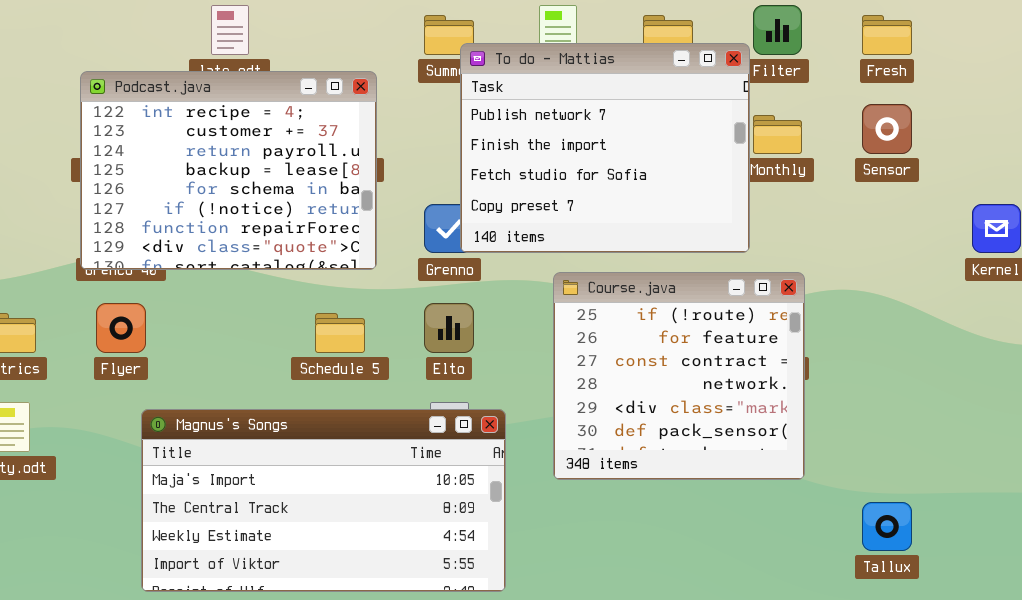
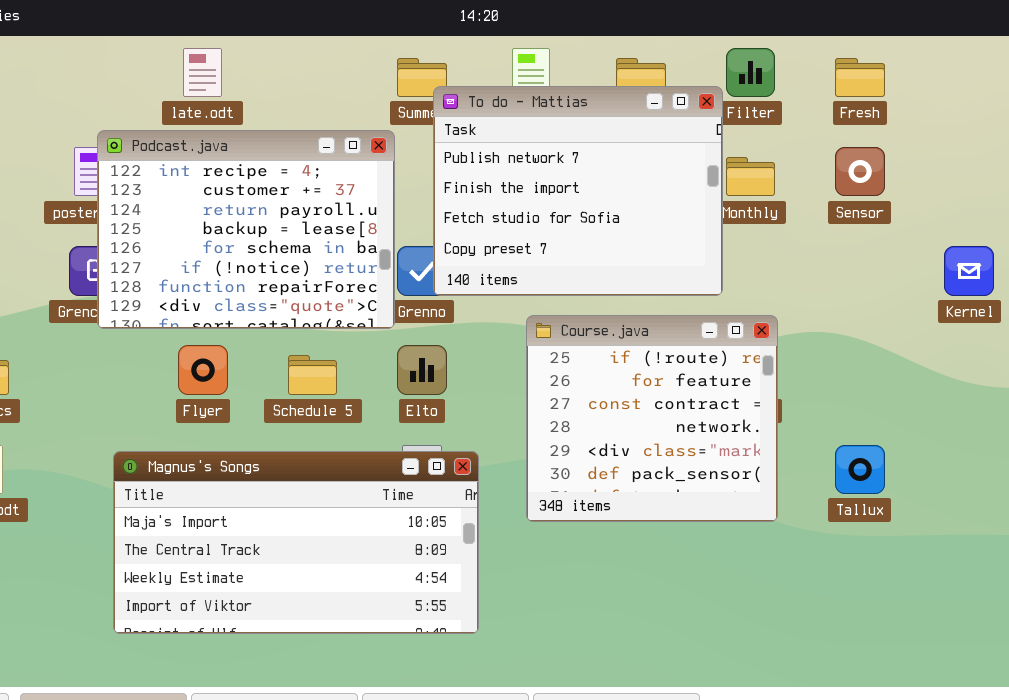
Podcast.java: [80,71,377,270] -> [97,130,395,329], moved
Flyer: [96,303,146,353] -> [178,345,228,395], moved
Tallux: [862,502,912,551] -> [835,445,885,494], moved

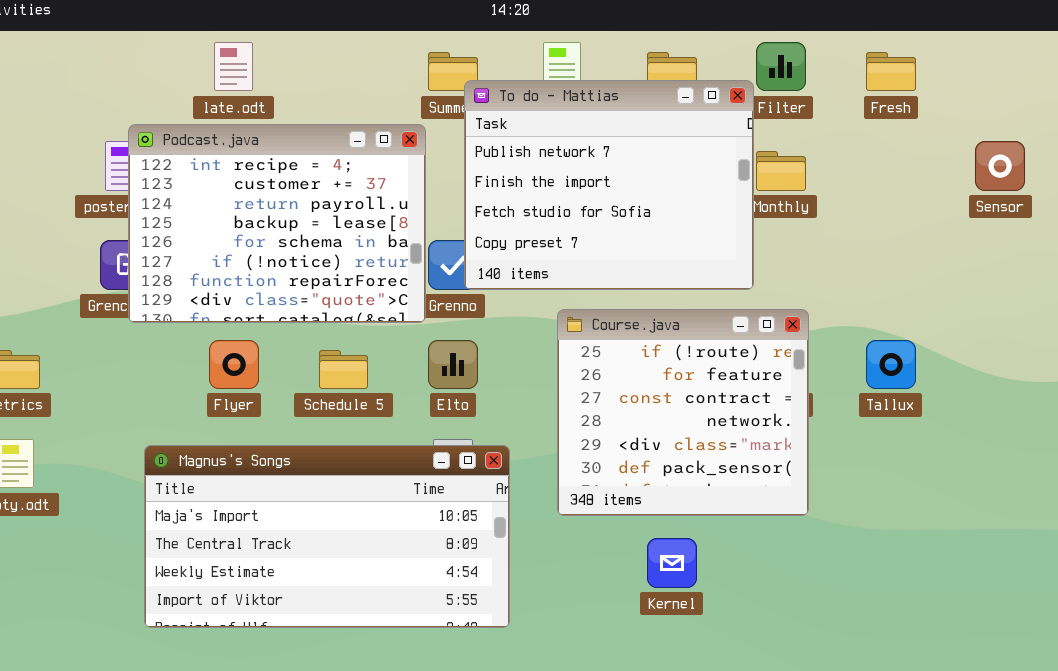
Sensor: [835,147,885,196] -> [975,141,1025,191], moved
Kernel: [944,246,994,296] -> [647,538,697,588], moved
Tallux: [835,445,885,494] -> [866,340,916,389], moved

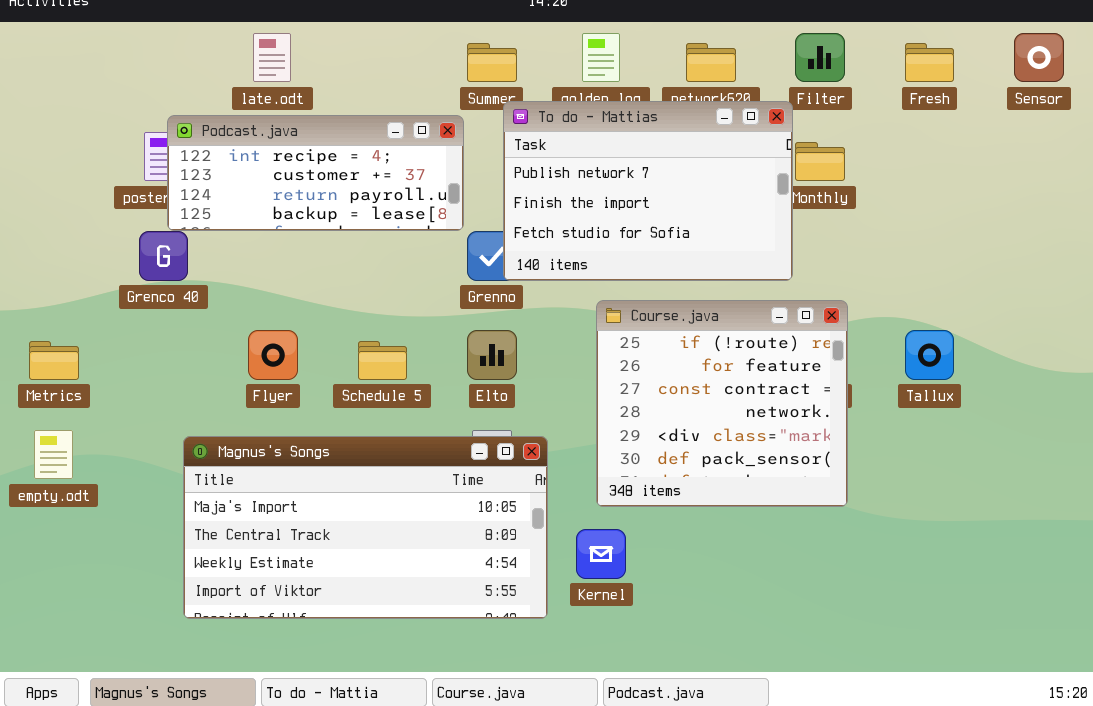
To do - Mattias: [464,80,754,290] -> [503,101,793,281], resized
Podcast.java: [128,124,426,323] -> [167,115,464,231], resized
Sensor: [975,141,1025,191] -> [1014,33,1064,82], moved
Kernel: [647,538,697,588] -> [576,529,626,579], moved

